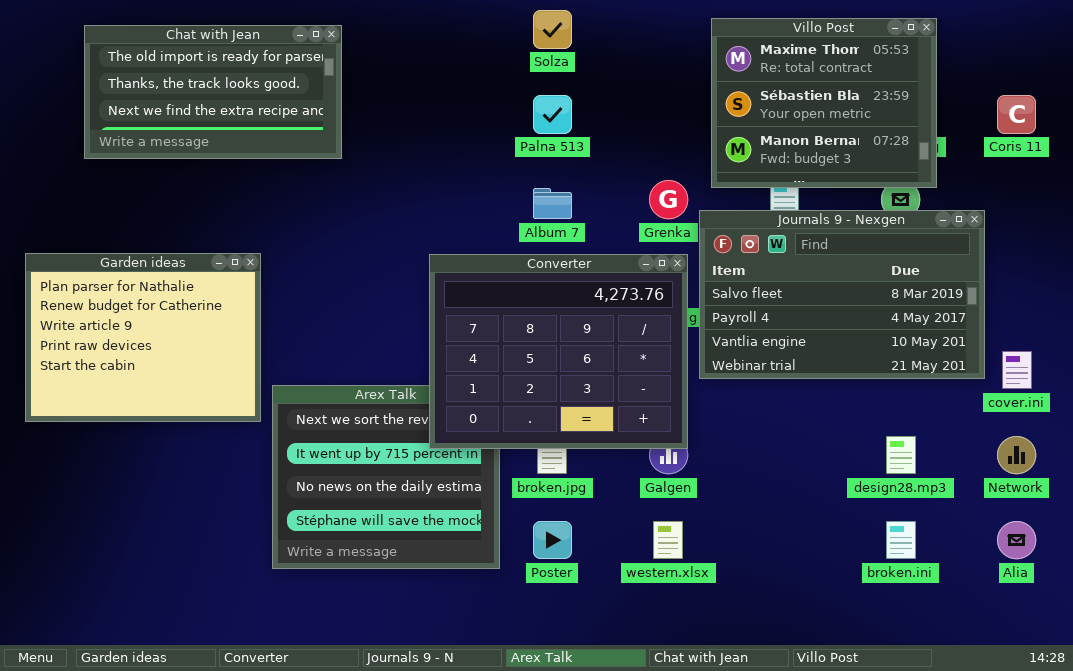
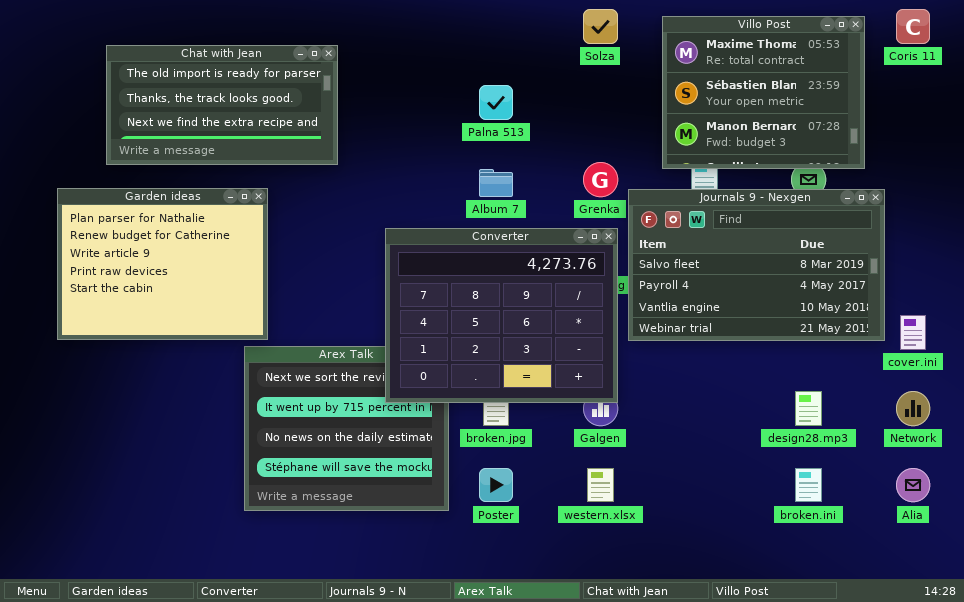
Solza: [533,10,572,49] -> [583,9,618,44], moved
Villo Post: [711,18,937,188] -> [662,16,865,169], moved
Chat with Jean: [84,25,342,159] -> [106,45,338,165], moved
Coris 11: [997,95,1036,134] -> [896,9,930,44], moved
Garden ideas: [25,253,261,422] -> [57,188,268,340], moved

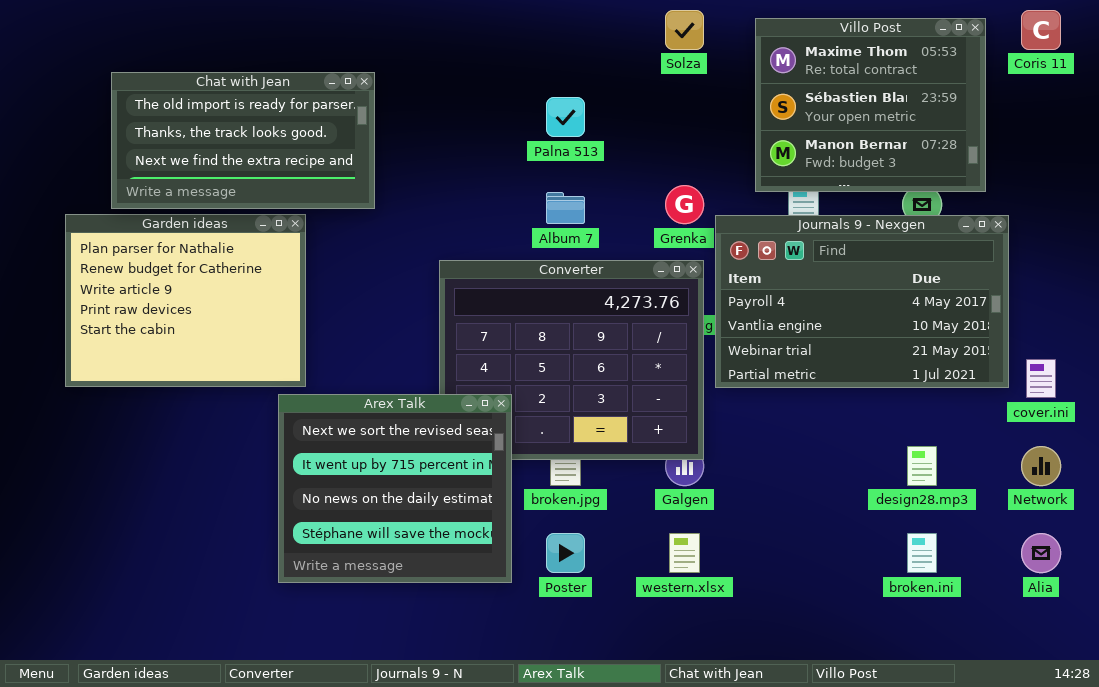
Chat with Jean: [106,45,338,165] -> [111,72,375,209], moved
Journals 9 - Nexgen: [628,189,885,341] -> [715,215,1009,388], scrolled down 1 row
Arex Talk: [244,346,449,511] -> [278,394,512,583], raised

